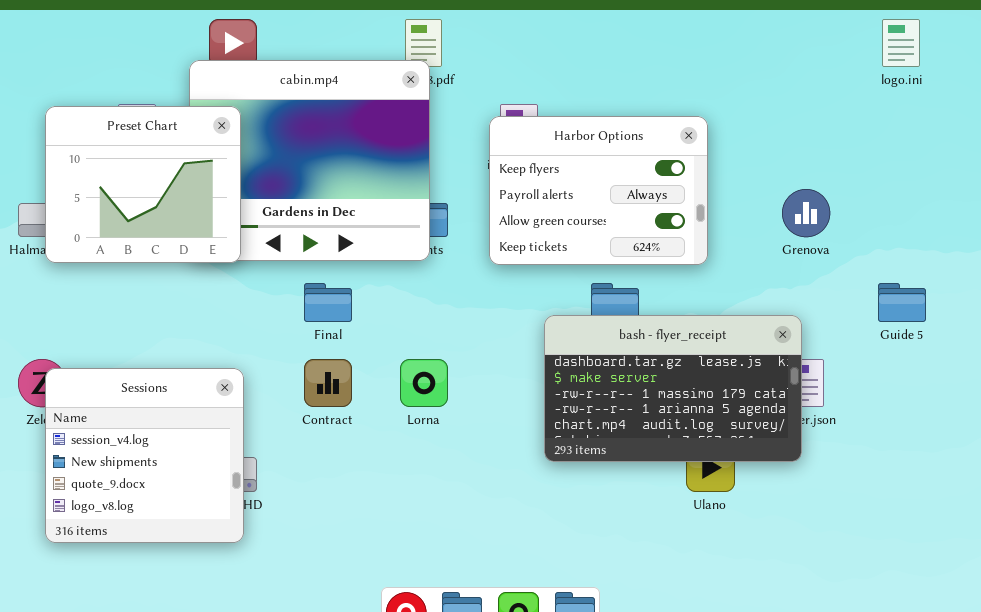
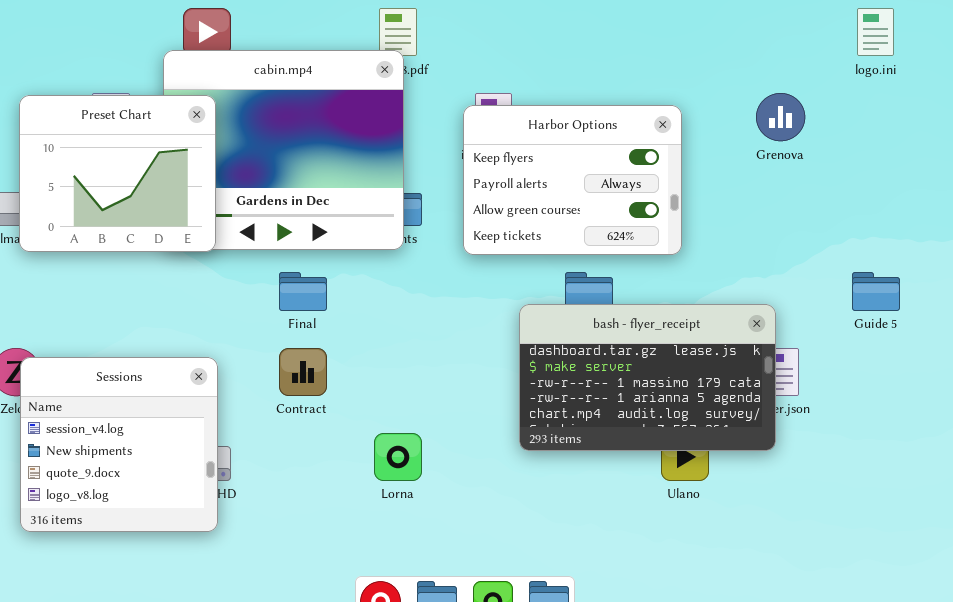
Grenova: [782,189,830,237] -> [756,93,805,141], moved
Lorna: [400,359,448,407] -> [374,433,422,481], moved

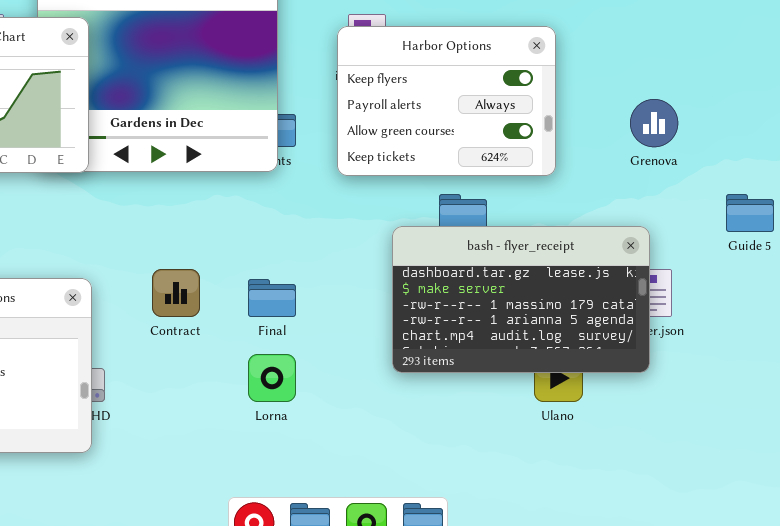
Grenova: [756,93,805,141] -> [630,99,678,147], moved
Final: [279,272,327,311] -> [248,279,296,317], moved

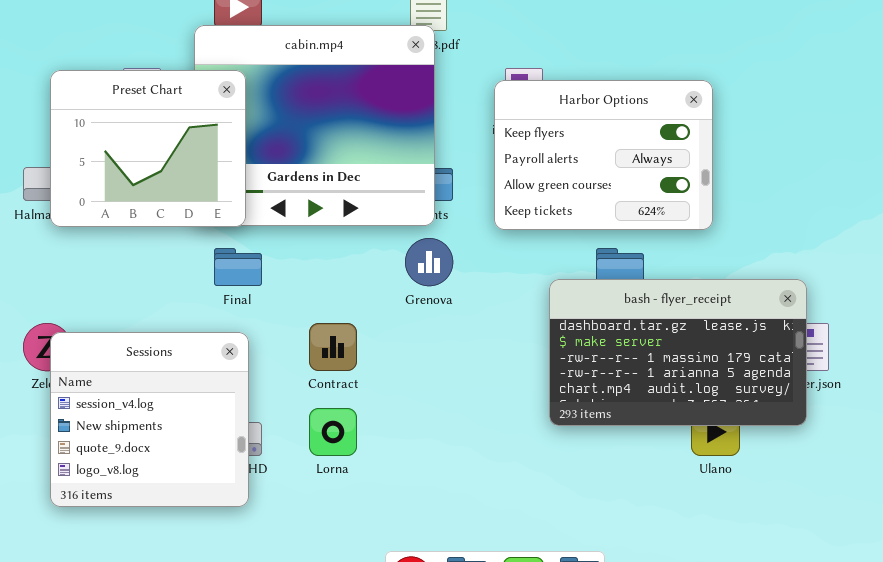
Grenova: [630,99,678,147] -> [405,238,453,286], moved
Final: [248,279,296,317] -> [214,248,262,286], moved
Lorna: [248,354,296,402] -> [309,408,357,456], moved

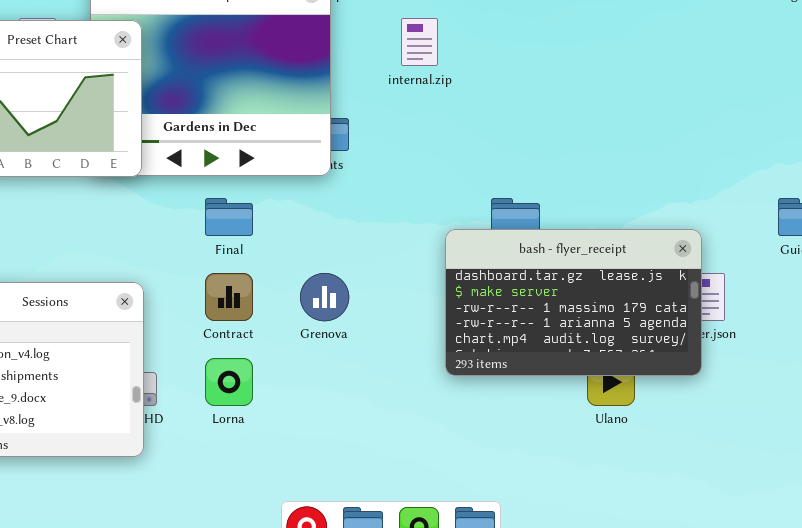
Harbor Options: [494,80,713,230] -> none, closed
Grenova: [405,238,453,286] -> [300,273,349,321], moved
Final: [214,248,262,286] -> [205,198,253,236], moved

